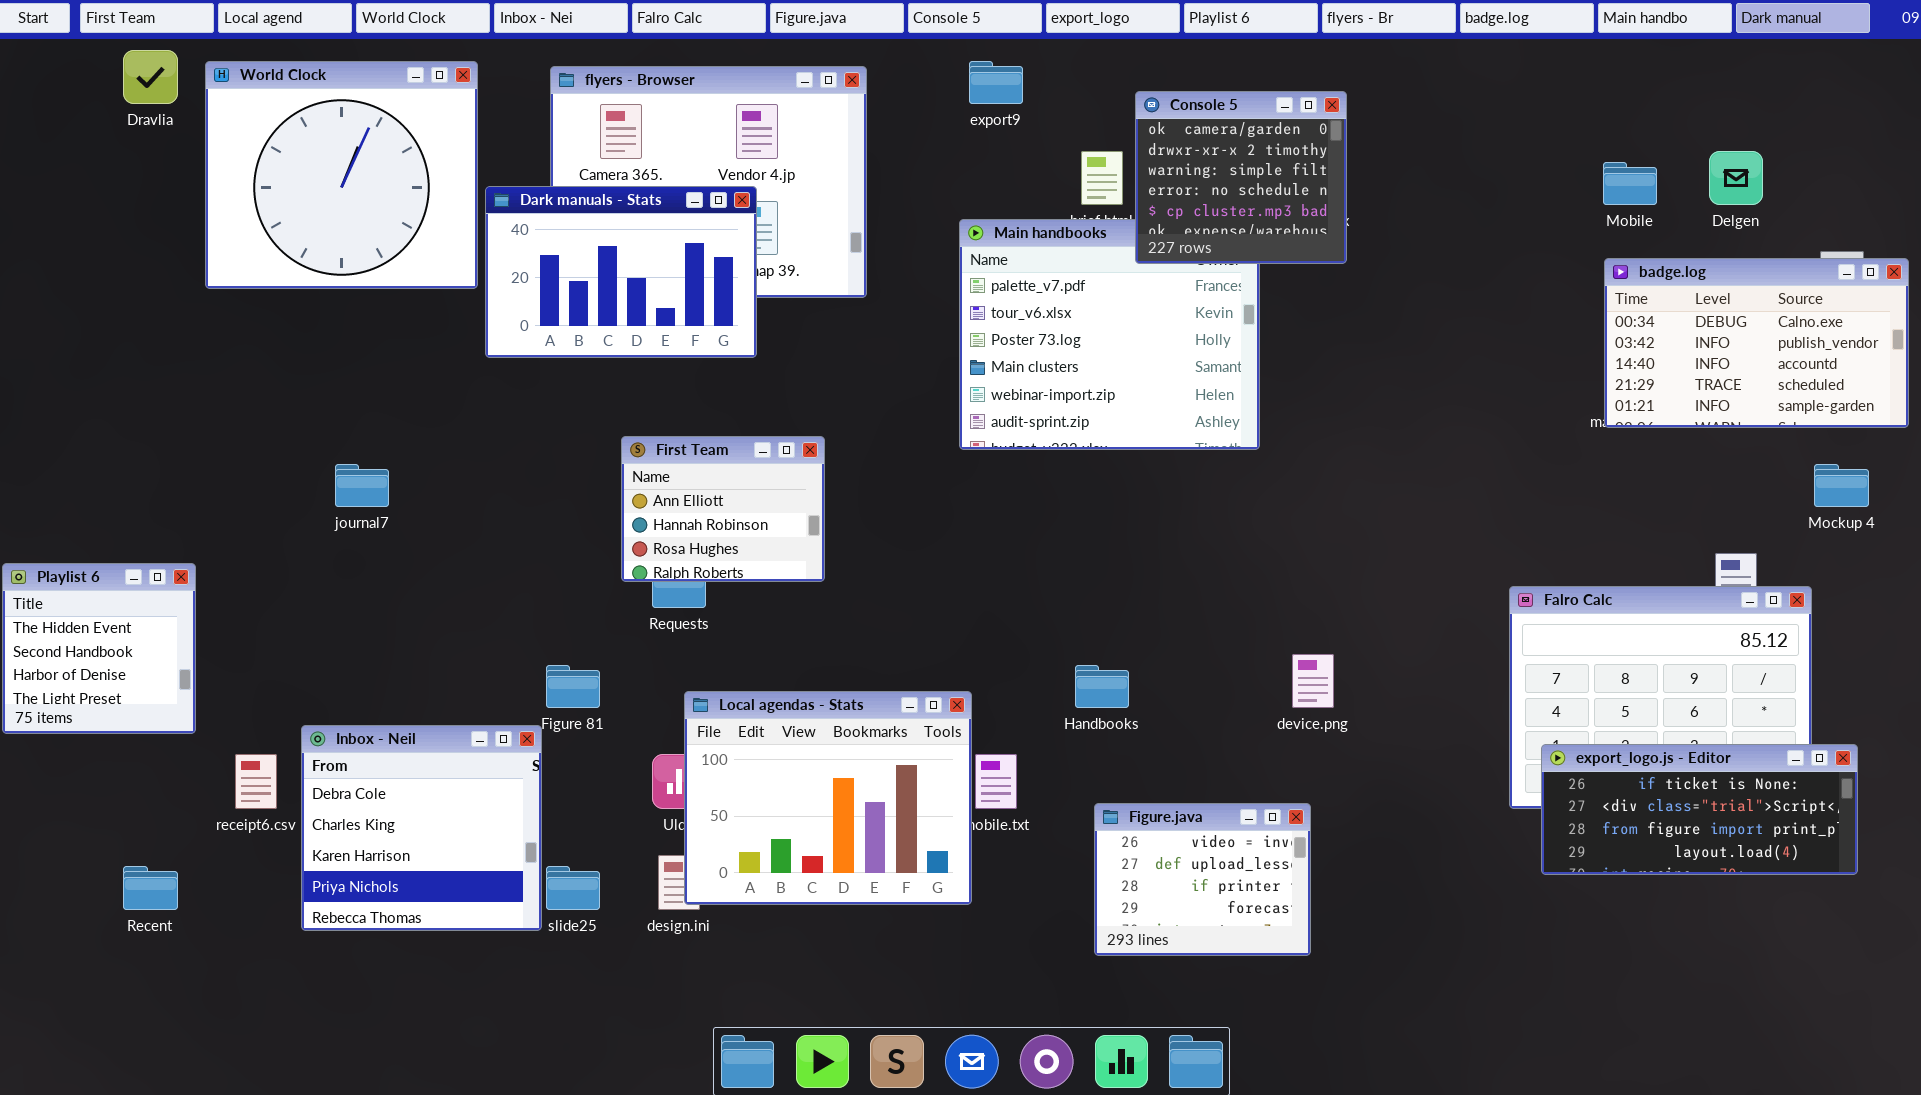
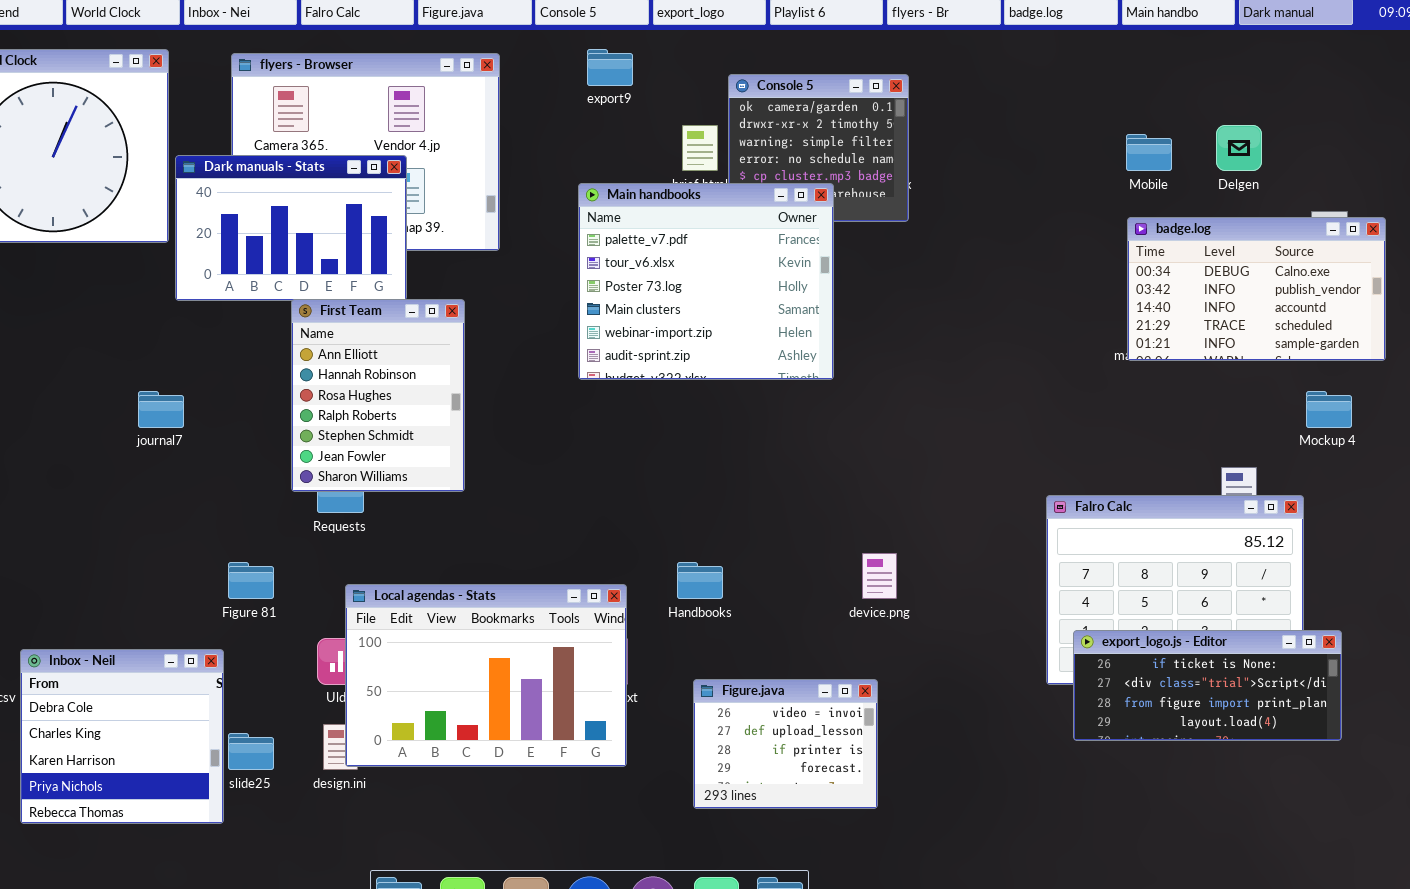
Main handbooks: [959,219,1260,450] -> [578,183,834,380], raised
First Team: [621,436,825,582] -> [291,299,465,492], resized
journal7: [335,464,389,507] -> [138,391,184,428], moved
Local agendas - Stats: [684,691,972,905] -> [345,584,627,767], resized
Inbox - Neil: [301,725,542,931] -> [20,649,224,824], moved

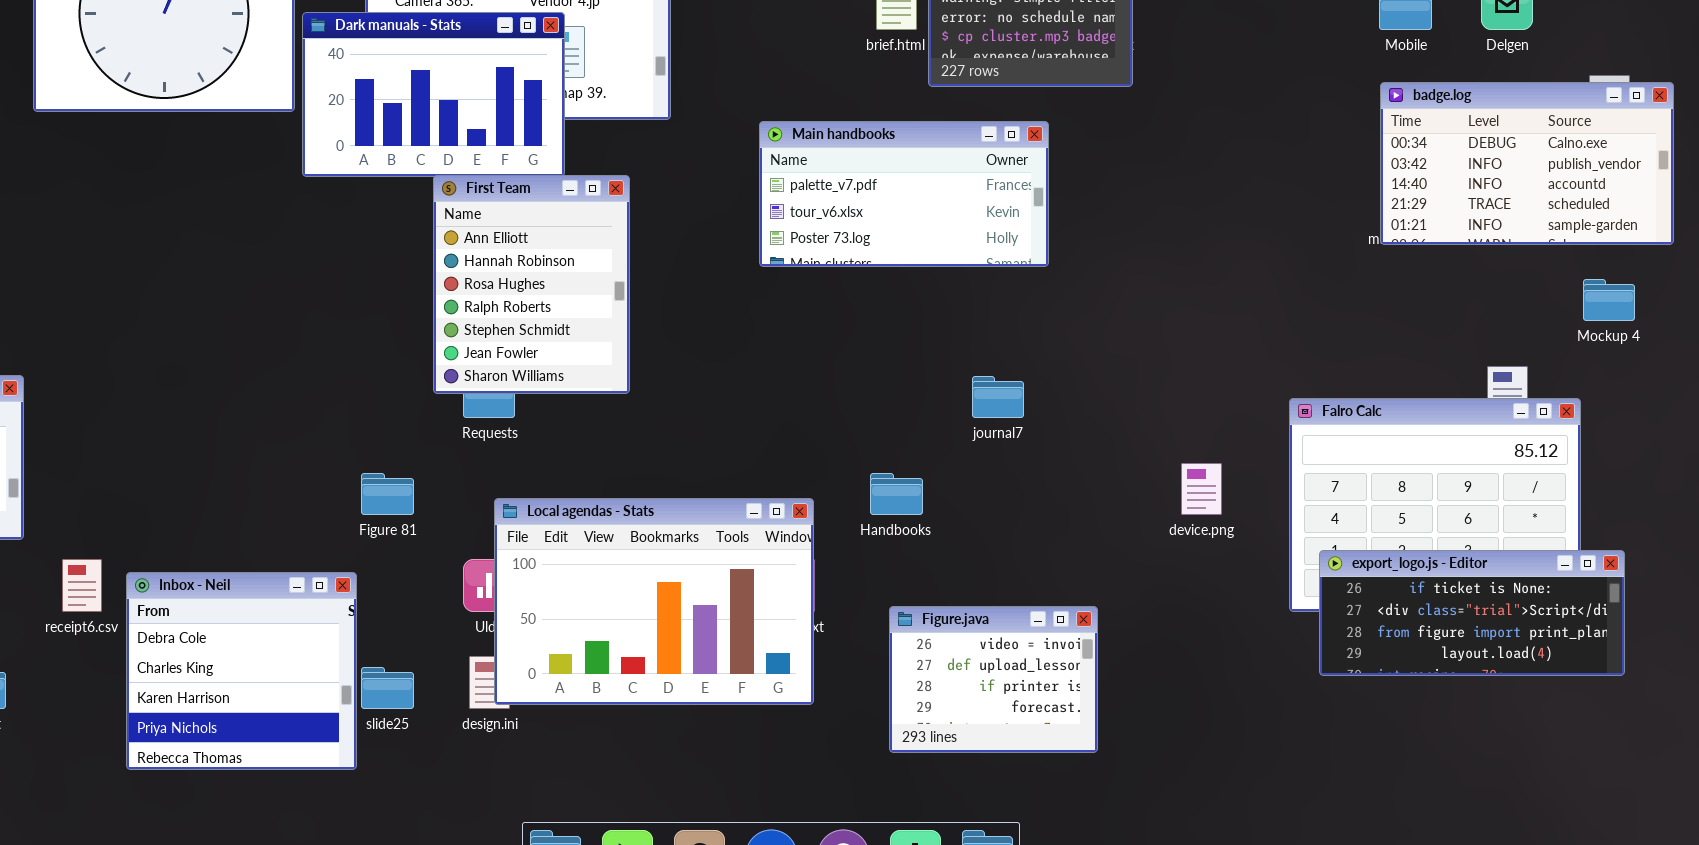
Main handbooks: [578,183,834,380] -> [759,121,1049,267], resized
journal7: [138,391,184,428] -> [972,376,1024,418], moved
device.png: [862,553,897,599] -> [1181,463,1222,515], moved

